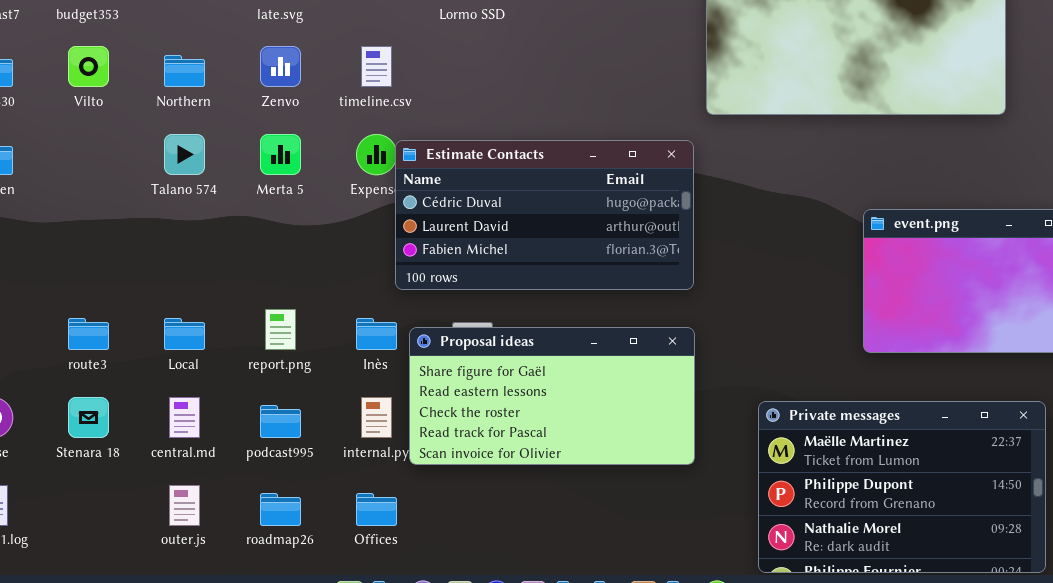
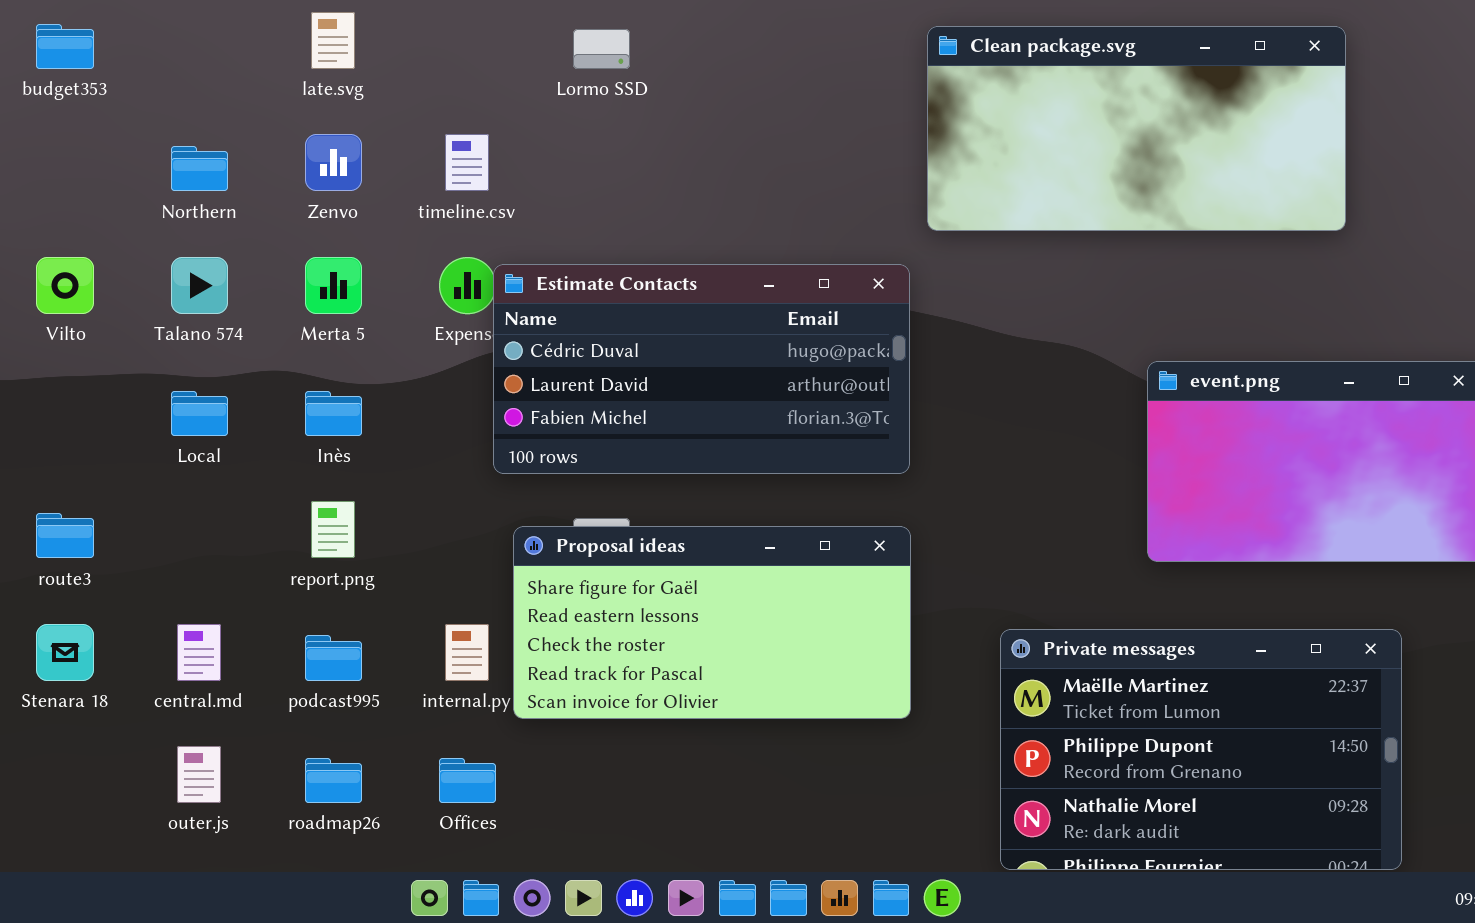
Vilto: [68,46,109,87] -> [36,257,94,314], moved
Local: [164,318,205,350] -> [171,391,228,436], moved
Inès: [356,318,397,350] -> [305,391,362,436], moved

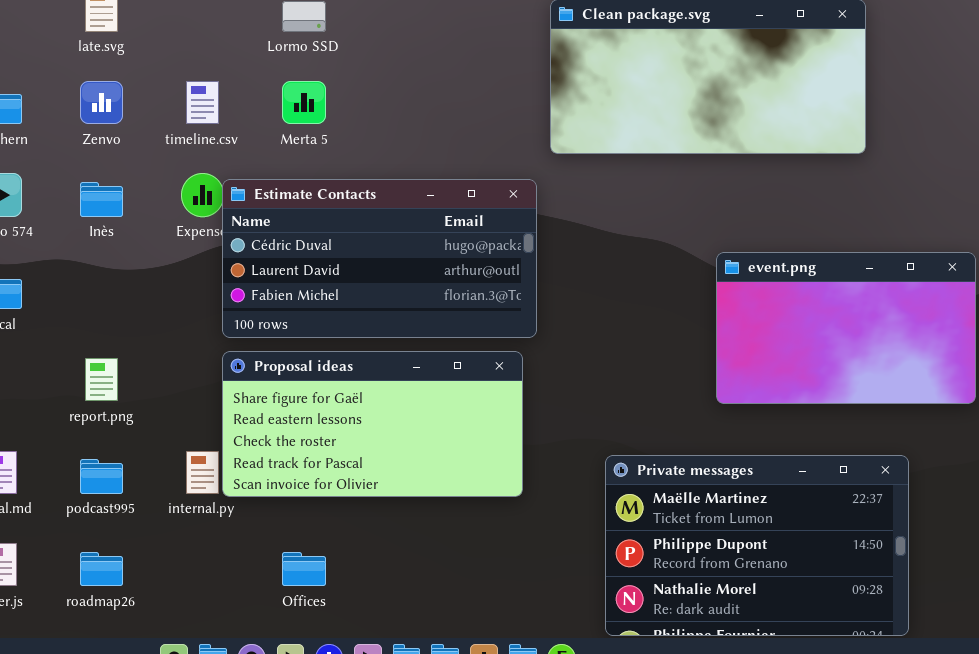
Merta 5: [305,257,362,314] -> [282,81,326,124], moved
Inès: [305,391,362,436] -> [80,182,123,217], moved
Proposal ideas: [513,526,911,719] -> [222,351,523,497], moved
Offices: [439,758,496,803] -> [282,552,326,586], moved

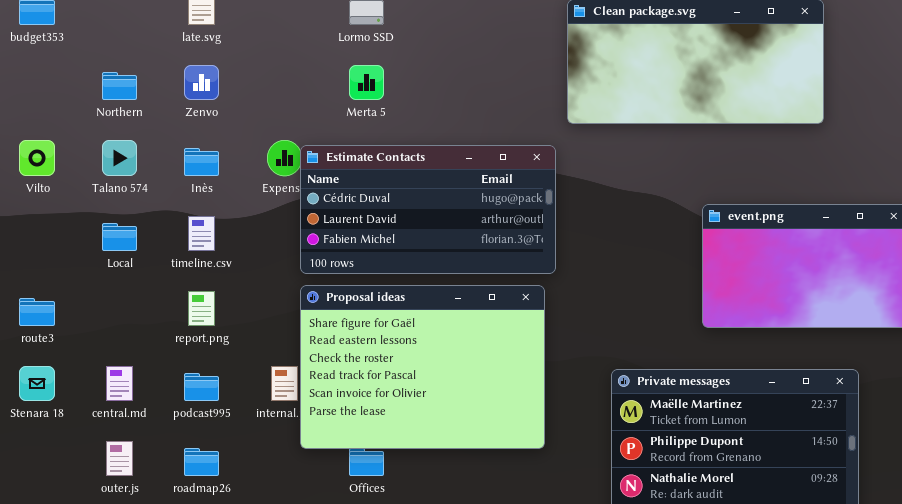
timeline.csv: [186,81,219,124] -> [188,216,215,251], moved
Proposal ideas: [222,351,523,497] -> [300,285,545,449], resized

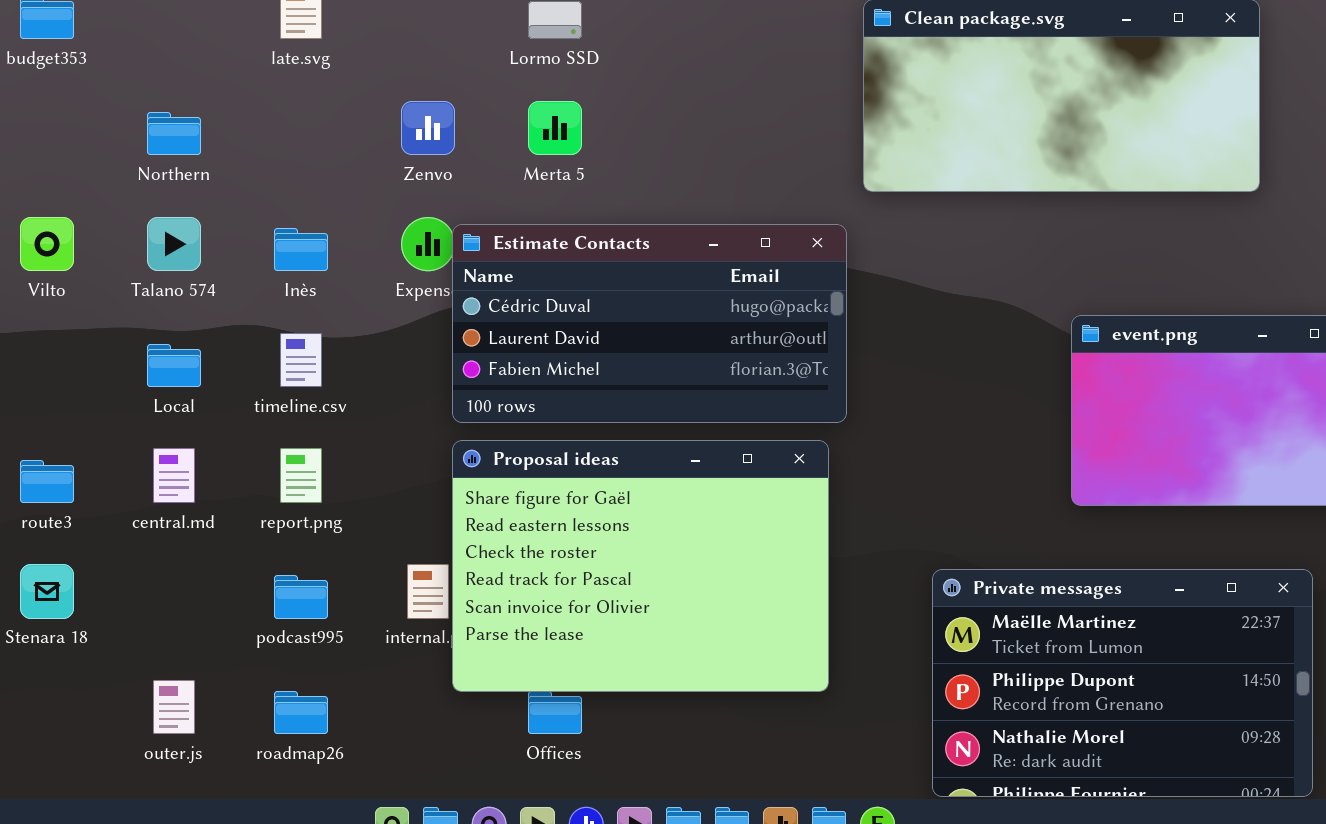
Zenvo: [184,65,219,100] -> [401,101,455,155], moved
central.md: [106,366,133,401] -> [153,448,195,503], moved

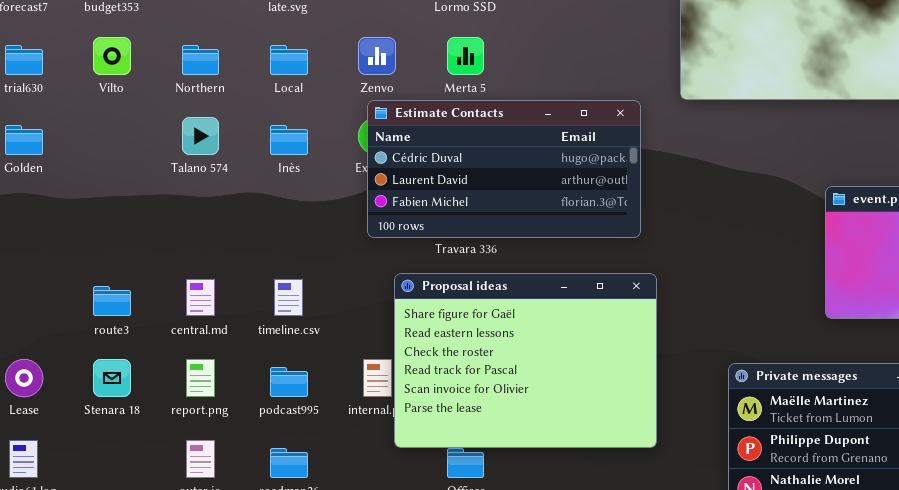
Vilto: [20,217,74,271] -> [93,37,131,75], moved
Estimate Contacts: [452,224,847,423] -> [367,100,641,238], moved
timeline.csv: [280,333,322,387] -> [274,279,303,316], moved
Local: [147,344,201,387] -> [270,45,308,75], moved
report.png: [280,448,322,503] -> [186,359,215,397], moved

